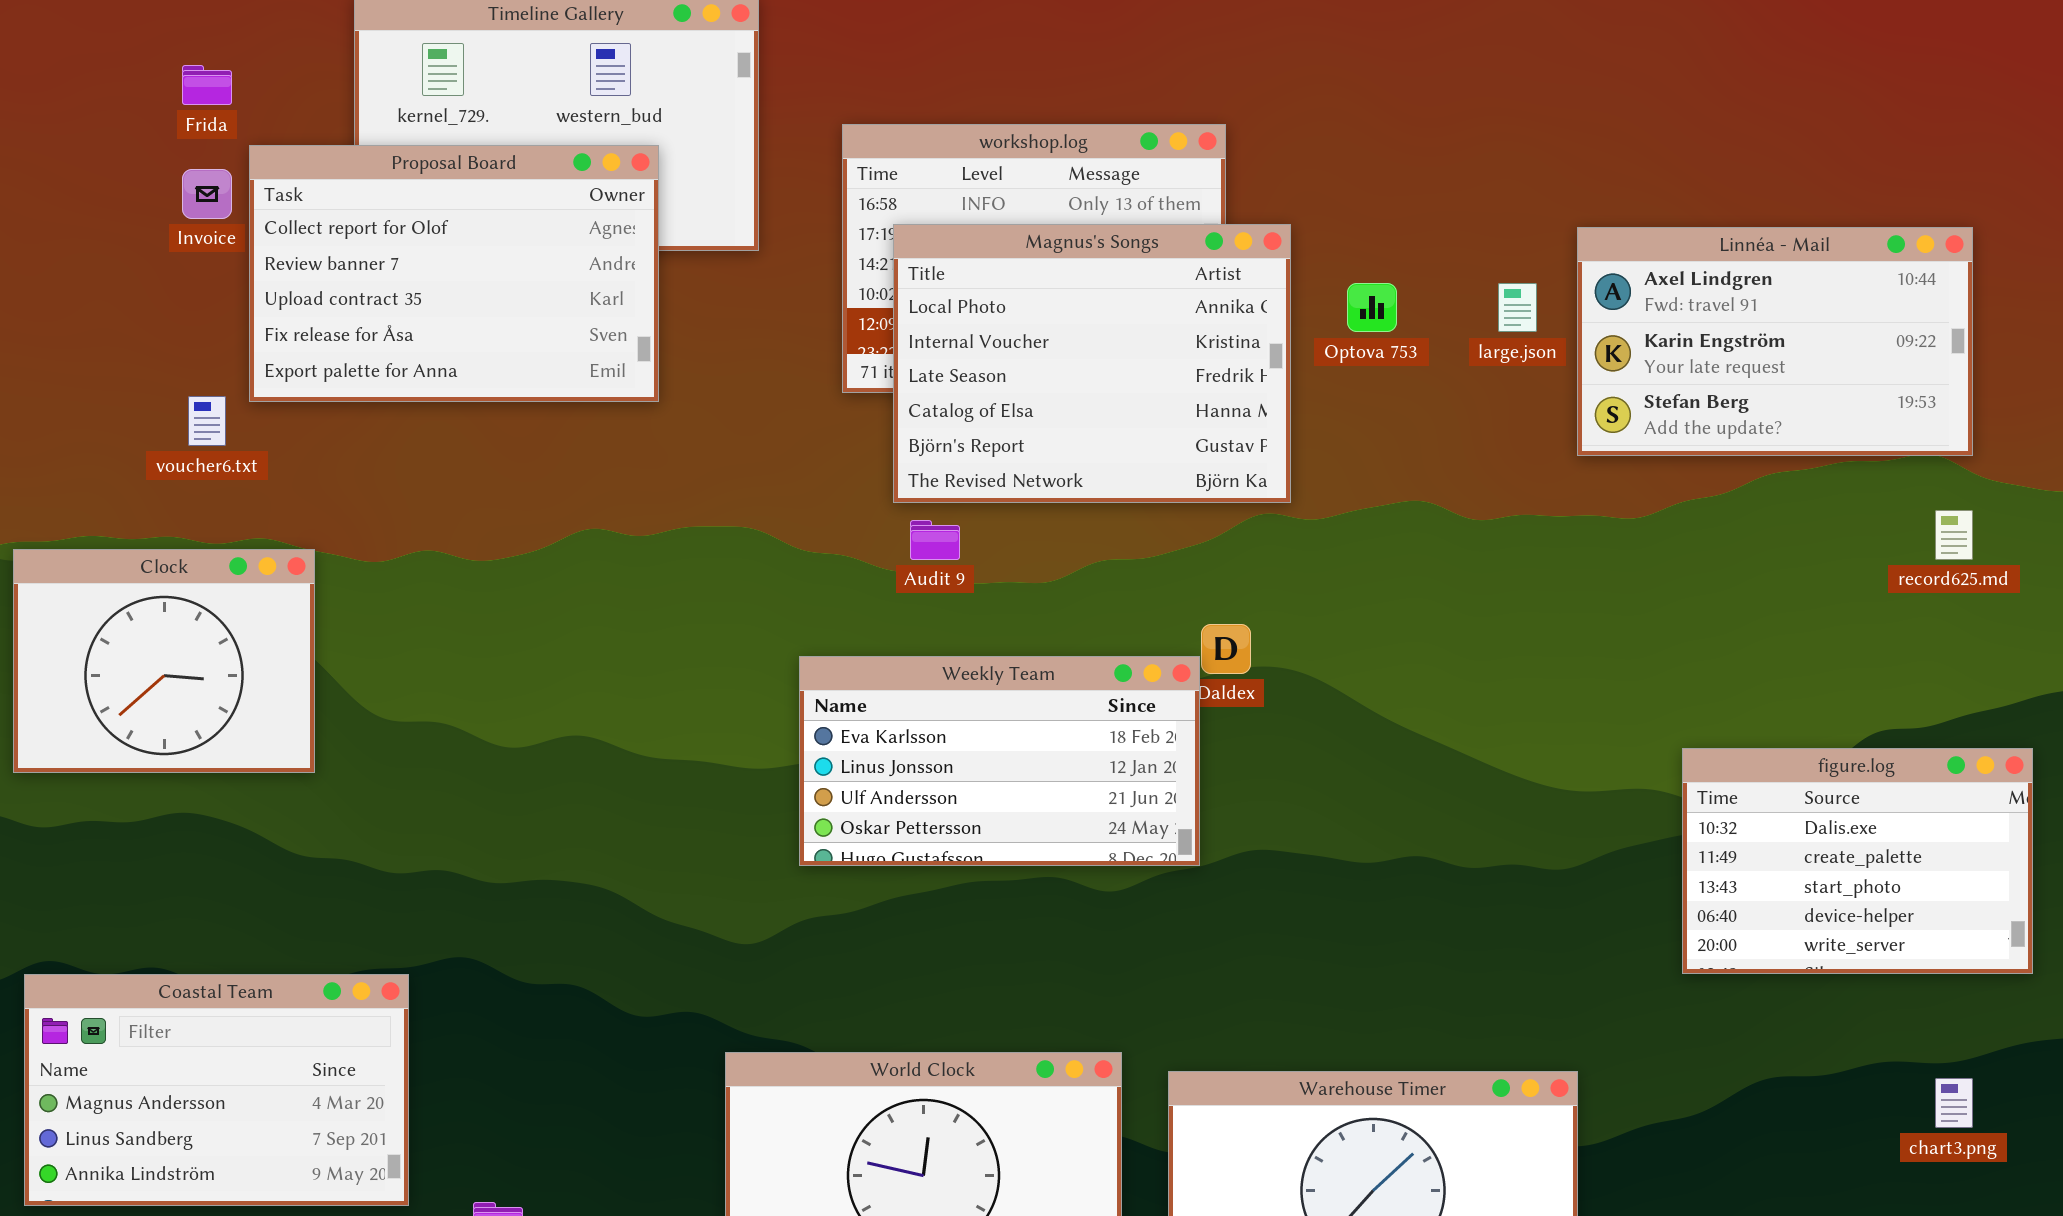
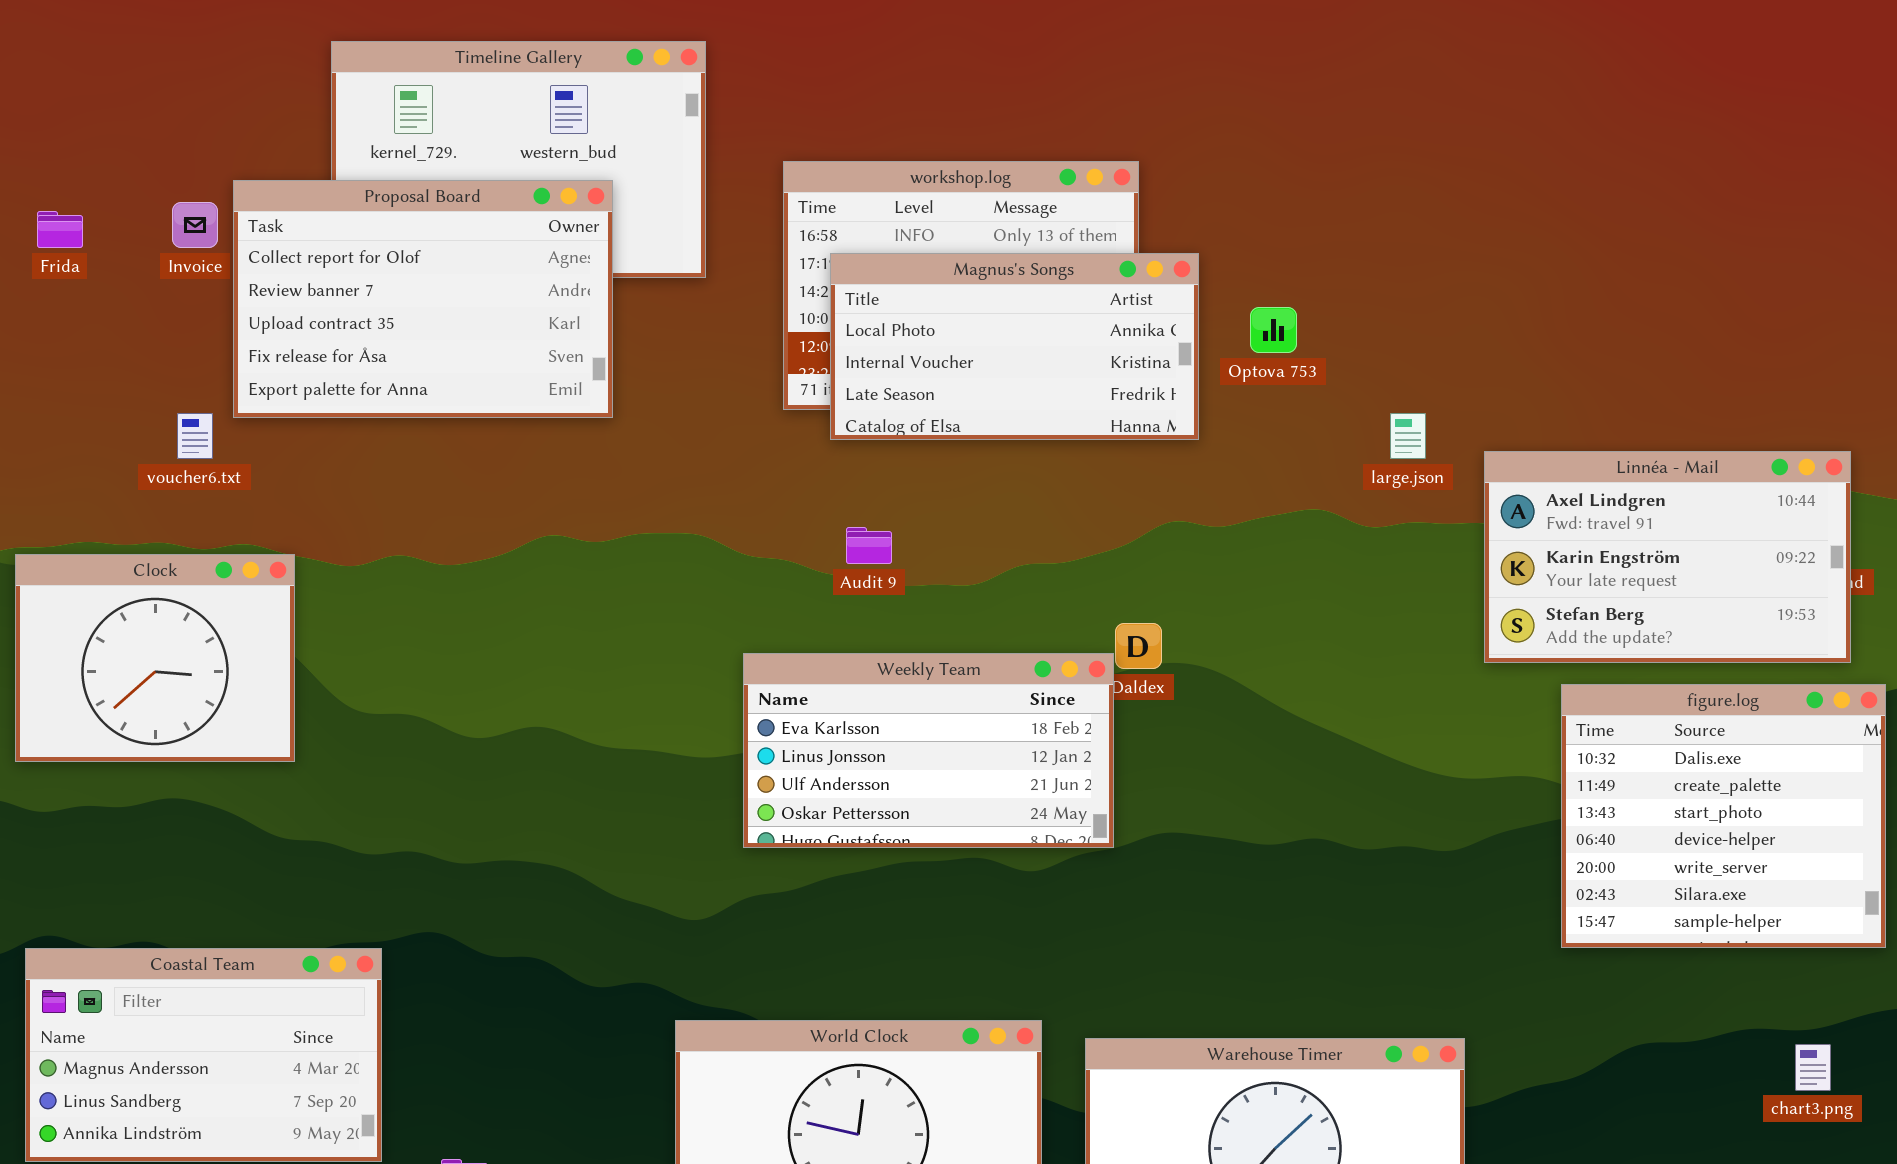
Frida: [182,65,232,105] -> [37,211,83,248], moved
Magnus's Songs: [893,224,1291,503] -> [830,253,1199,440], resized
Linnéa - Mail: [1577,227,1973,456] -> [1484,451,1851,663], moved
large.json: [1498,283,1537,332] -> [1390,413,1426,459], moved
figure.log: [1682,748,2033,974] -> [1561,684,1886,948], resized

